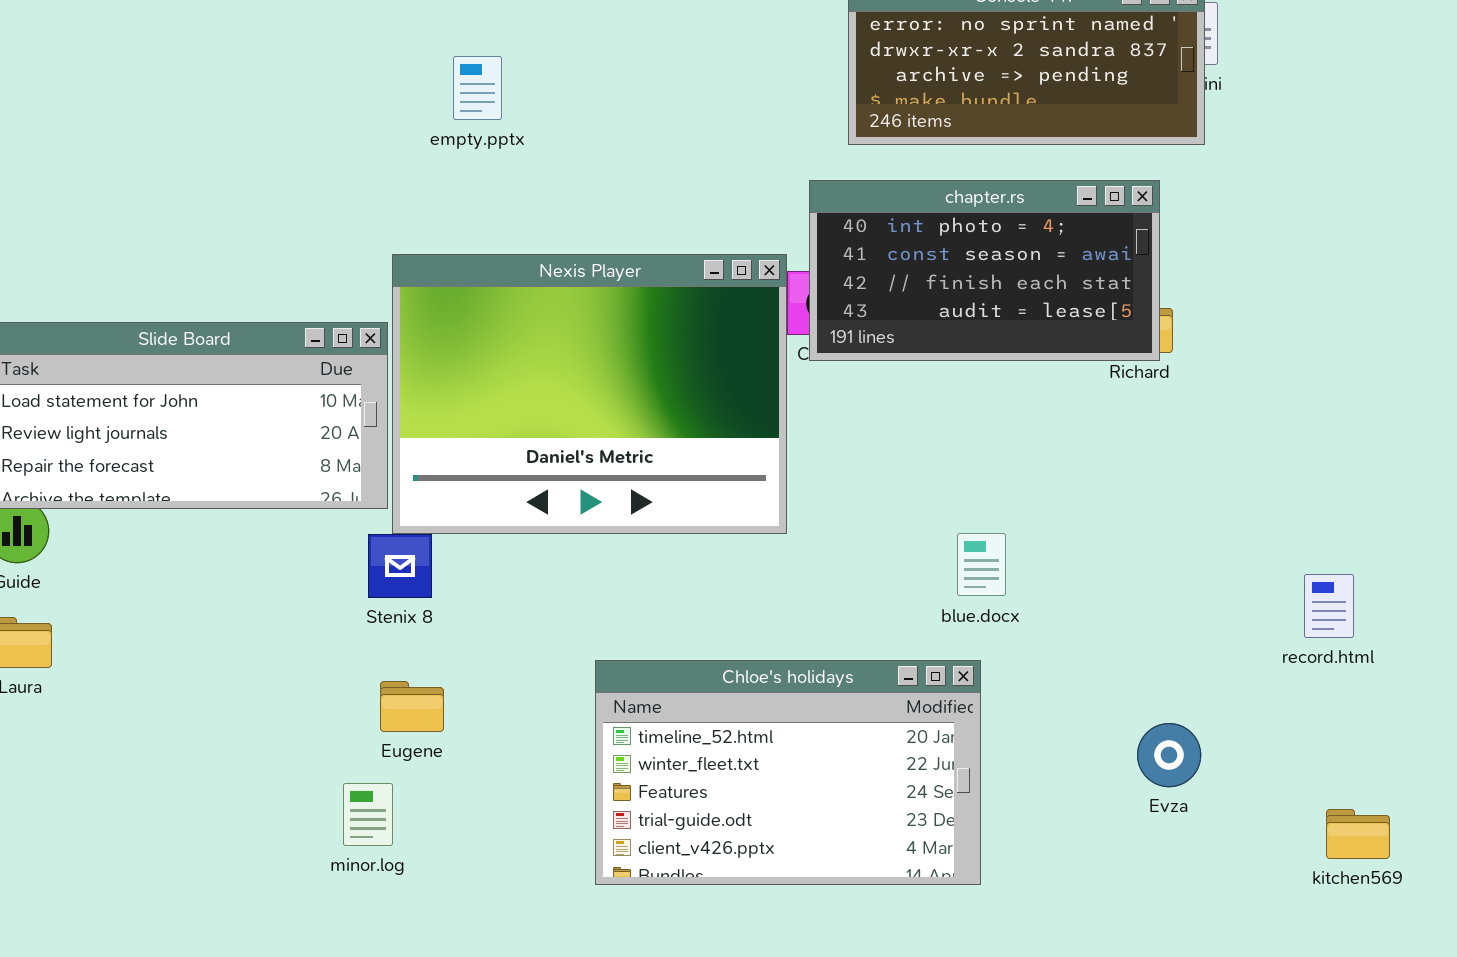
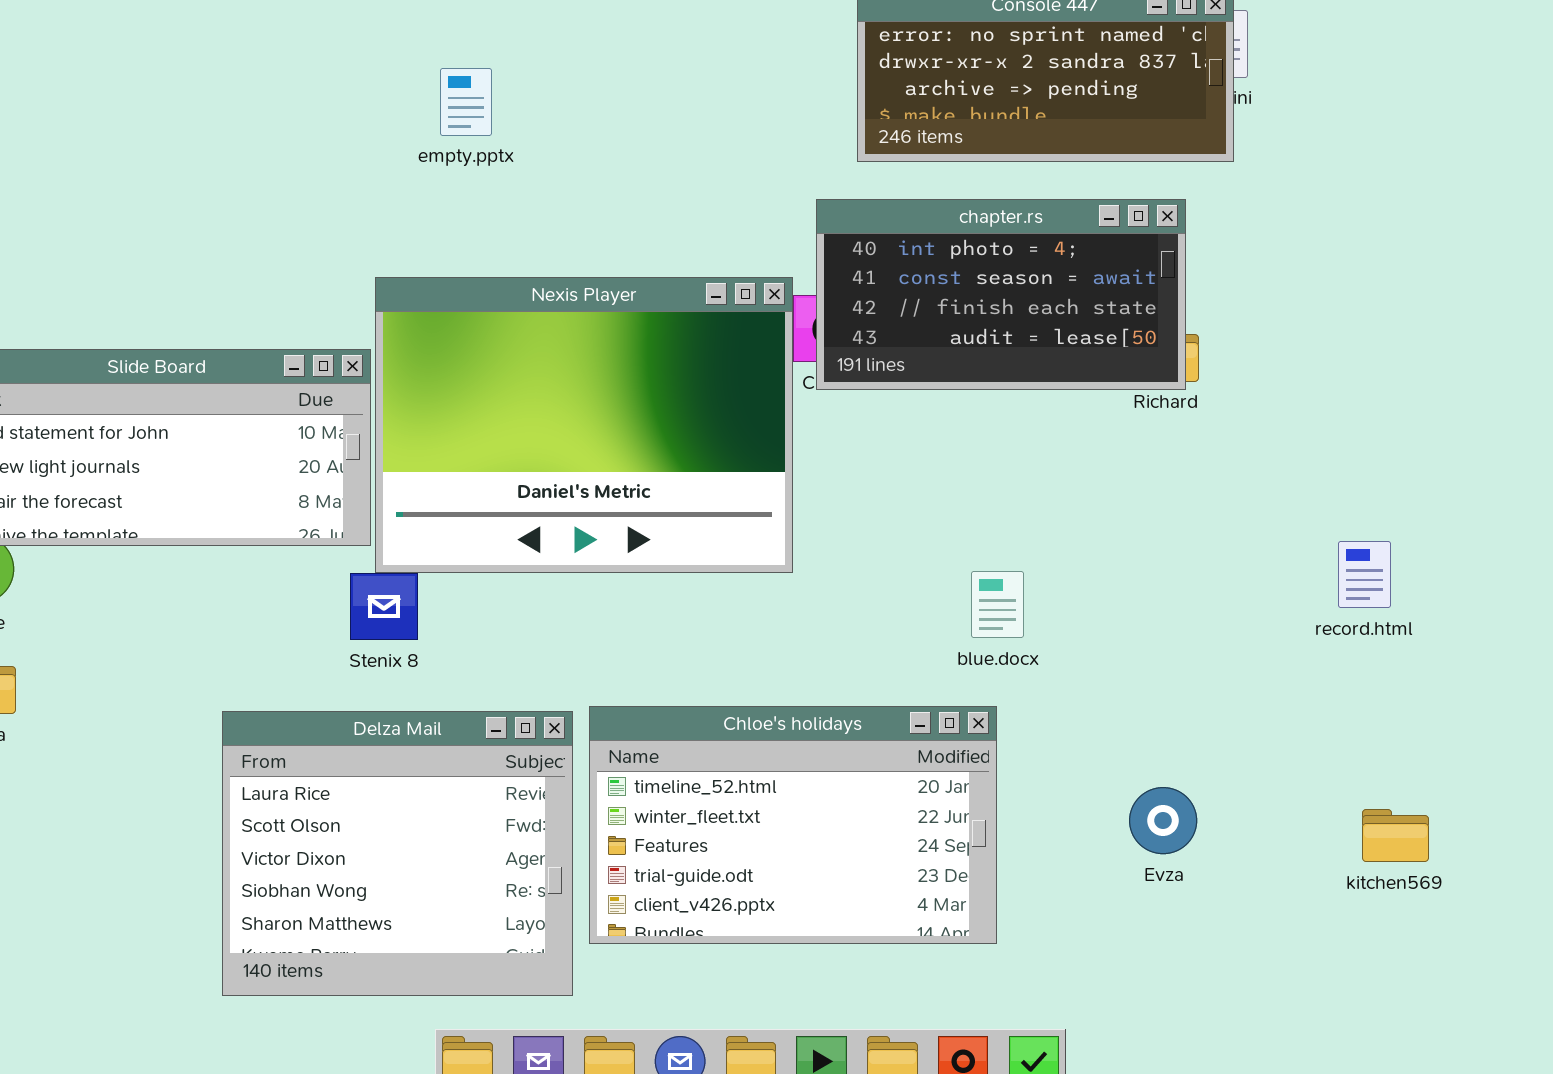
record.html: [1304,574,1354,638] -> [1338,541,1391,608], moved
Delza Mail: none -> [222,711,573,996], opened
Evza: [1137,723,1201,787] -> [1129,787,1197,854], moved
kitchen569: [1326,809,1390,859] -> [1362,809,1429,862], moved

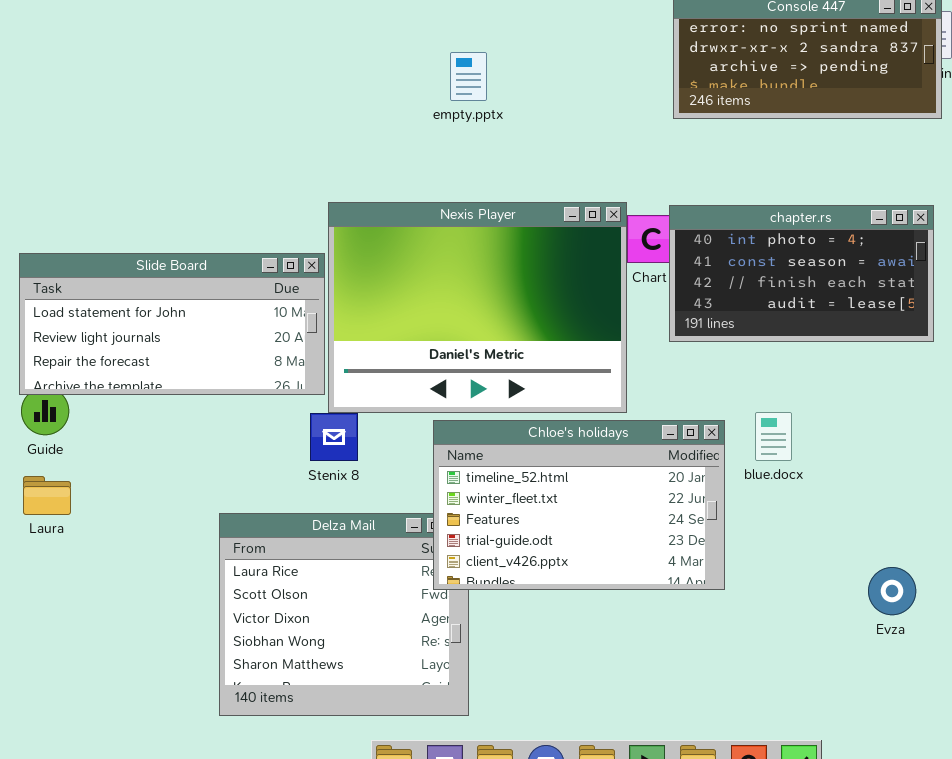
empty.pptx: [440,68,492,136] -> [450,52,487,101], moved
chapter.rs: [816,199,1186,390] -> [669,205,934,342], moved
Chloe's holidays: [589,706,997,944] -> [433,420,725,590], moved

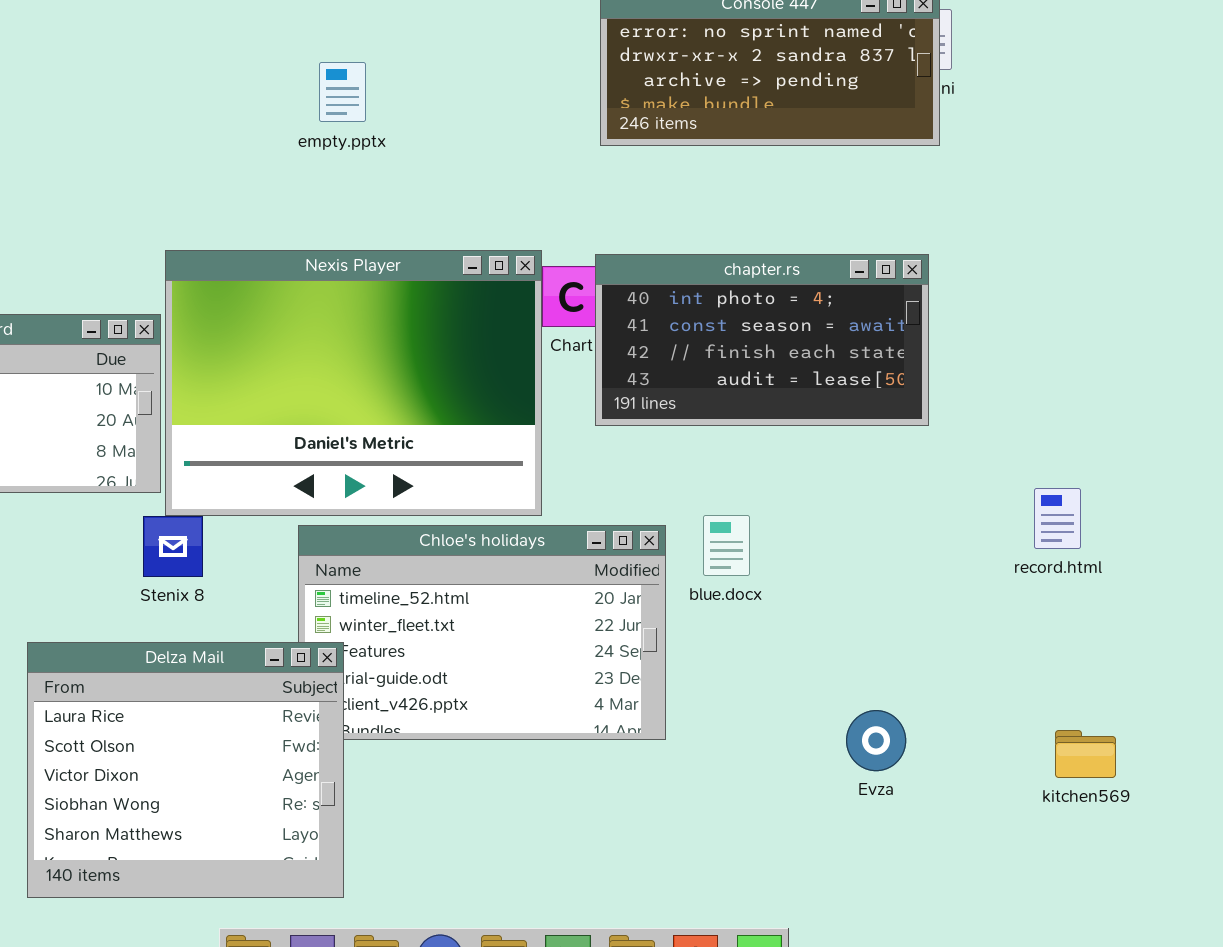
Delza Mail: [219,513,469,716] -> [27,642,344,898], raised

